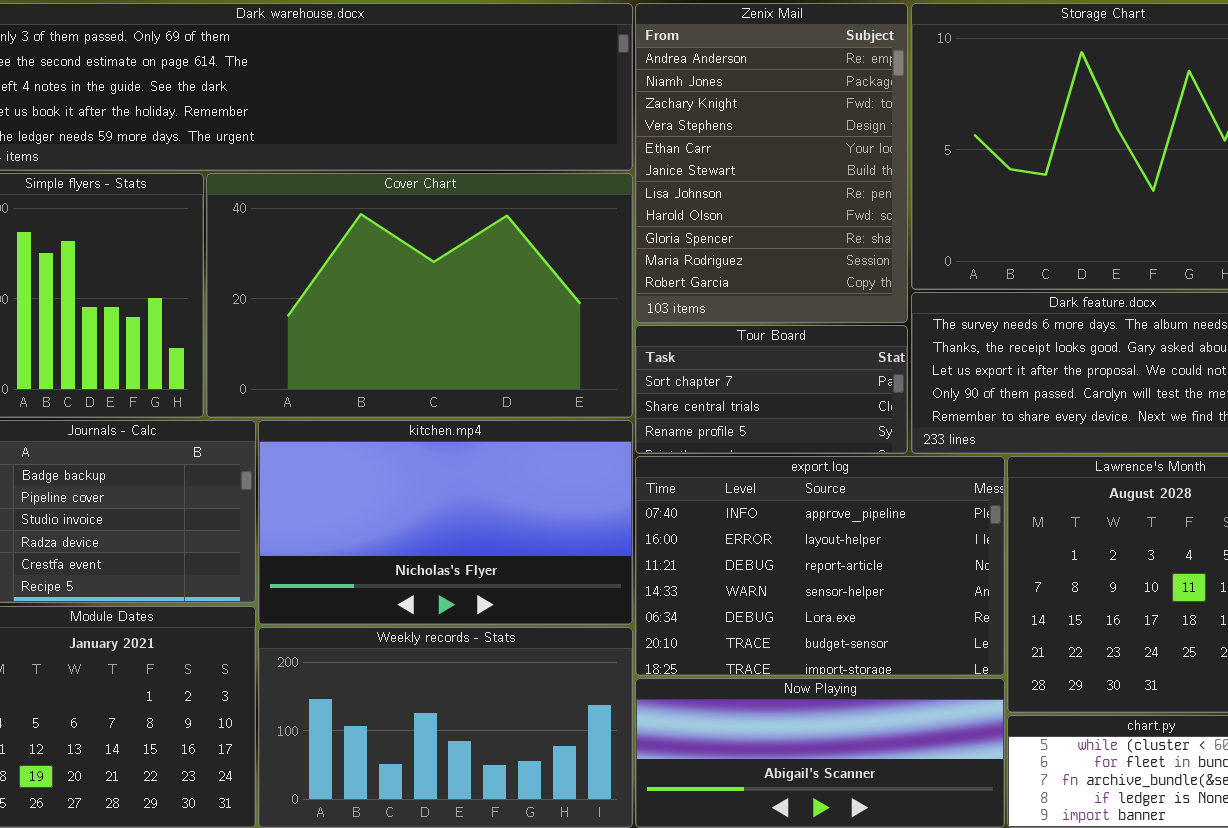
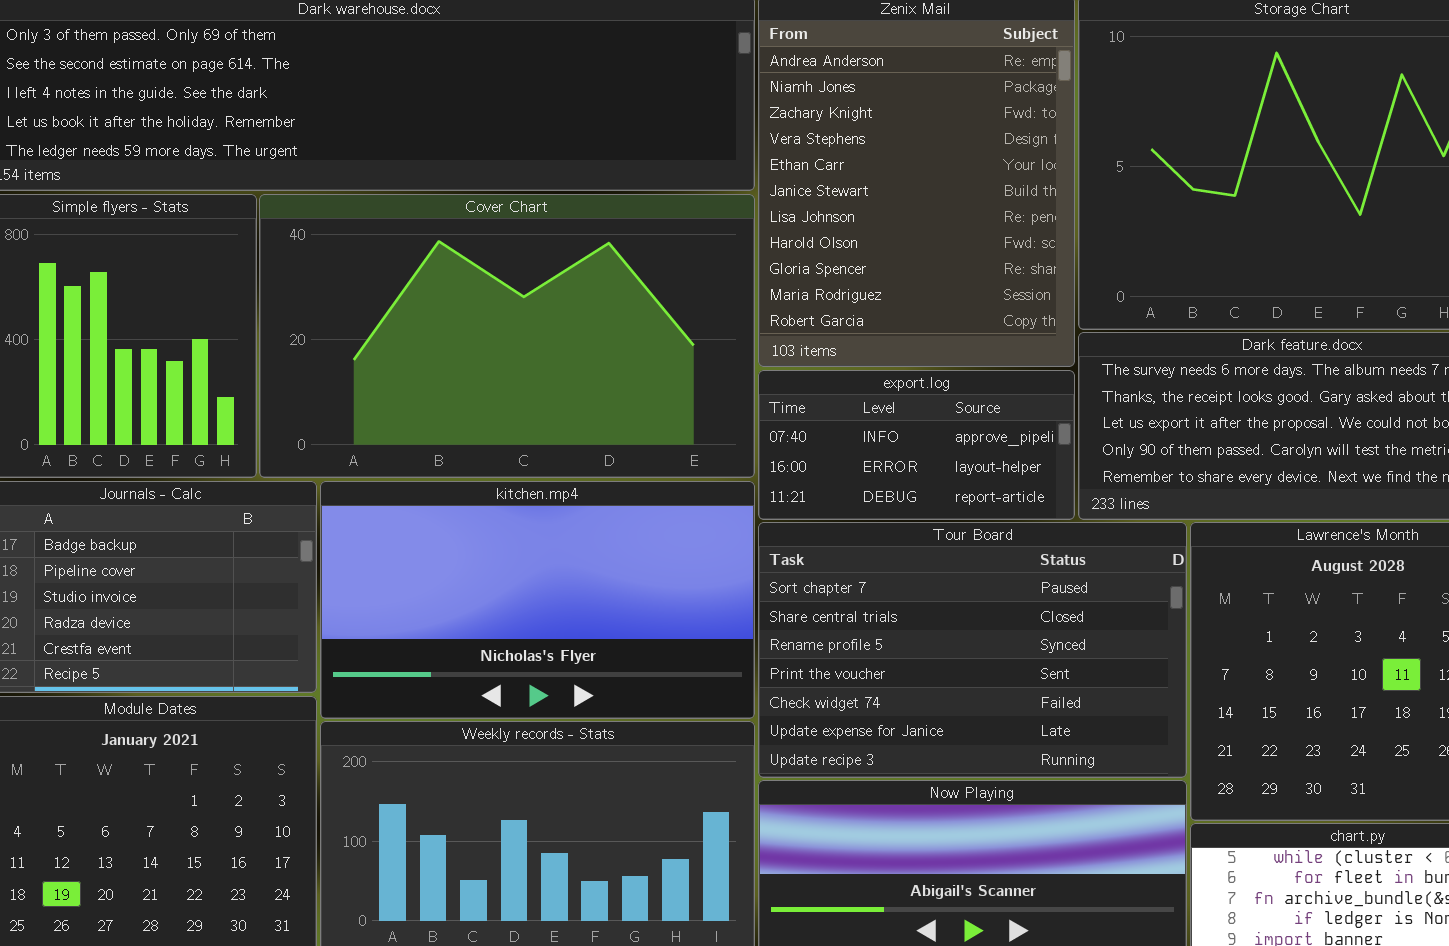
Tour Board: [635,325,908,454] -> [758,522,1187,778], moved, resized
export.log: [635,456,1005,676] -> [758,370,1075,520], moved, resized

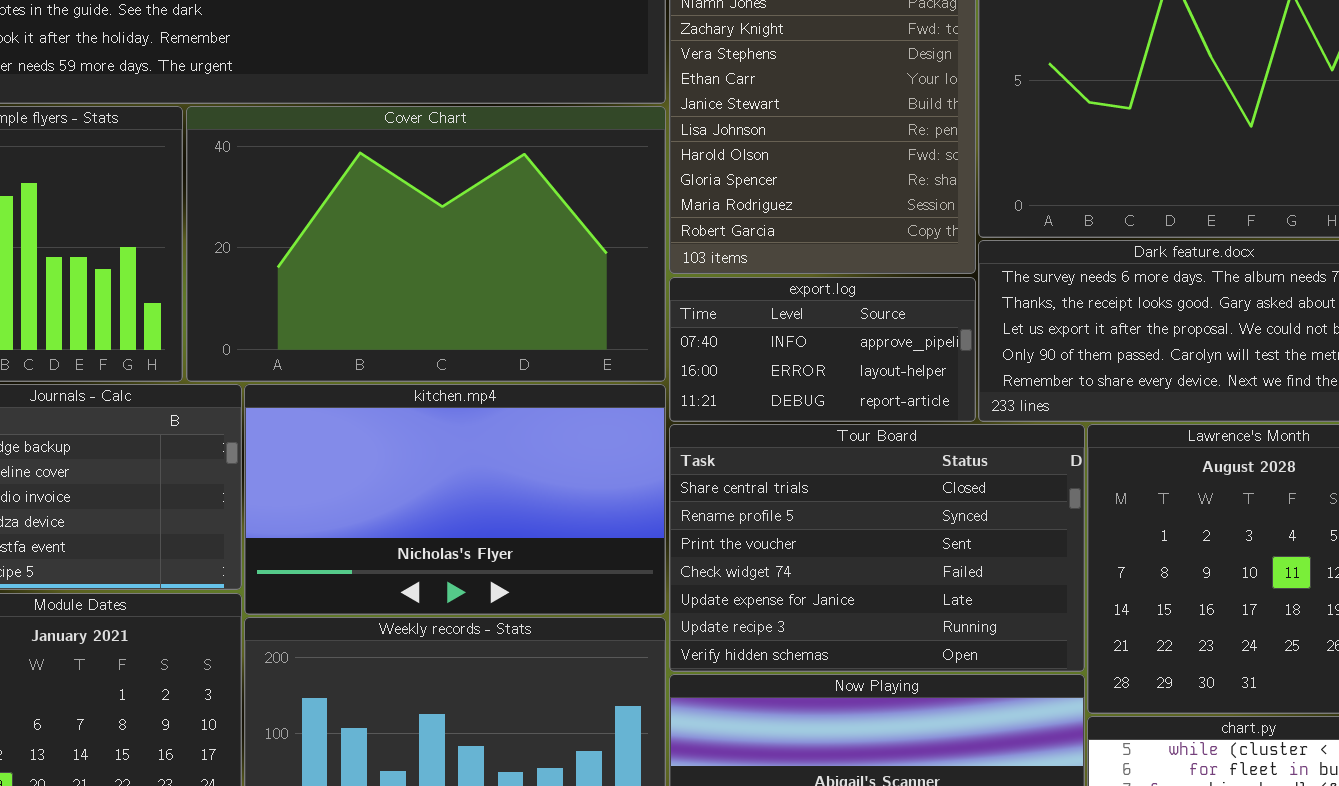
Tour Board: [758,522,1187,778] -> [669,424,1085,672], scrolled down 1 row

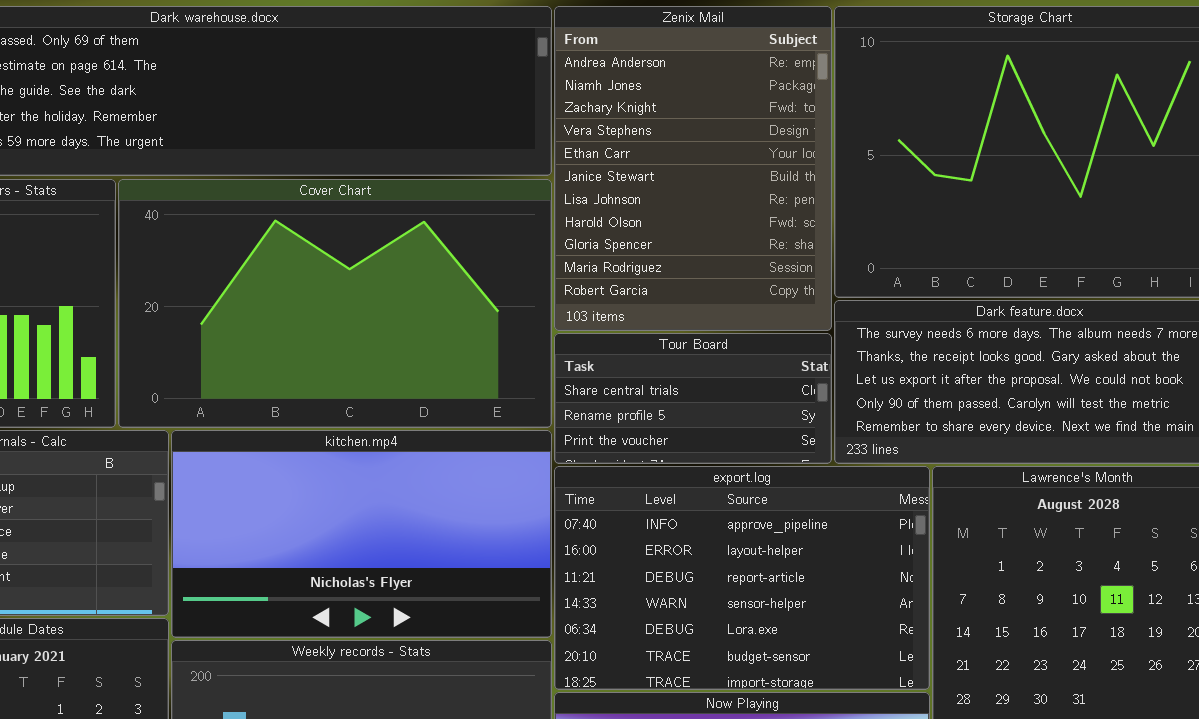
export.log: [669,277,976,422] -> [554,466,930,690], moved, resized
Tour Board: [669,424,1085,672] -> [554,333,832,464], moved, resized

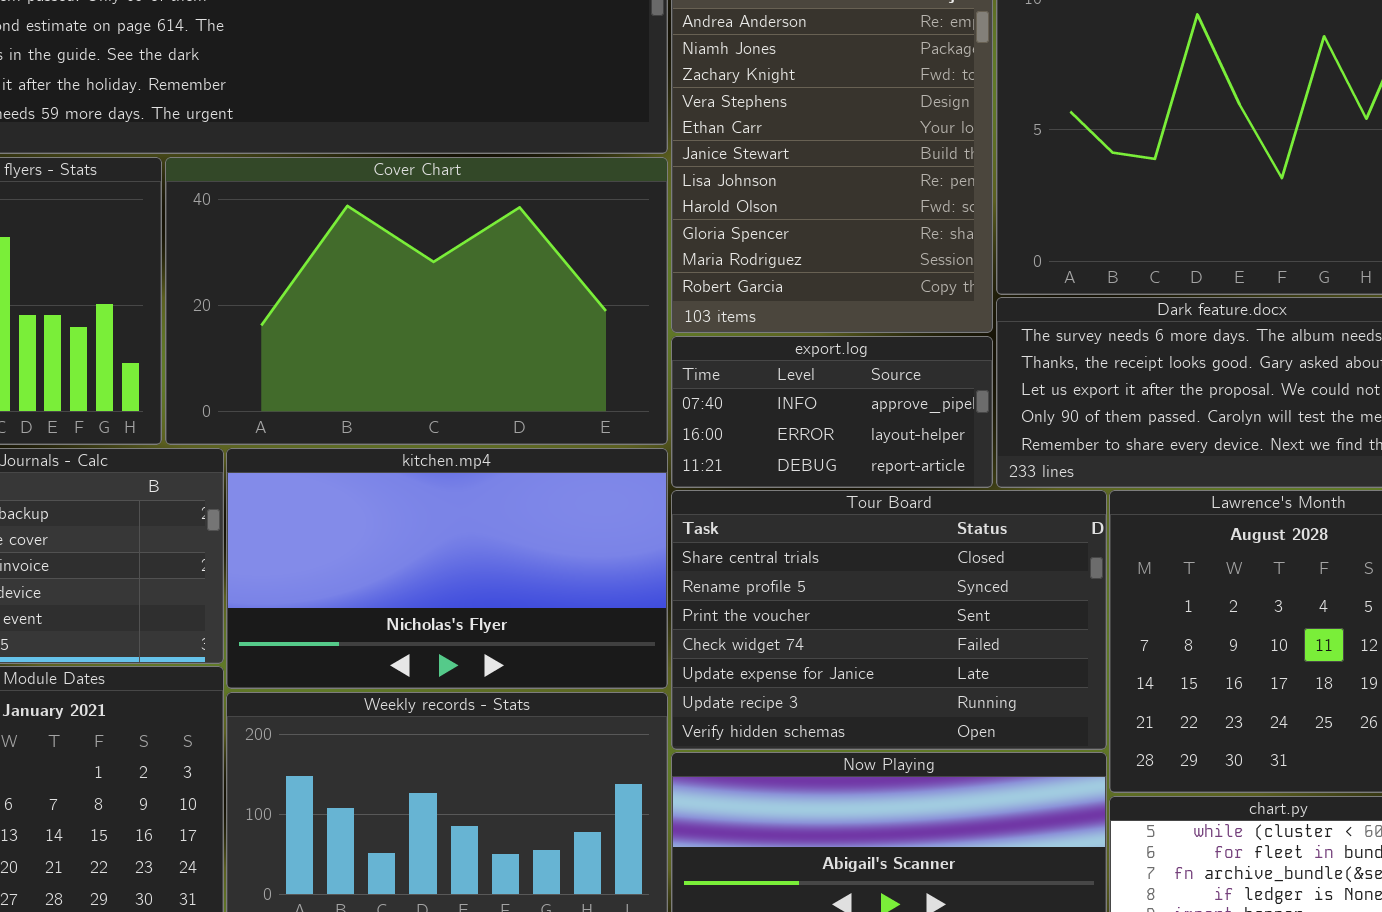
Tour Board: [554,333,832,464] -> [671,490,1107,750], moved, resized
export.log: [554,466,930,690] -> [671,336,993,488], moved, resized

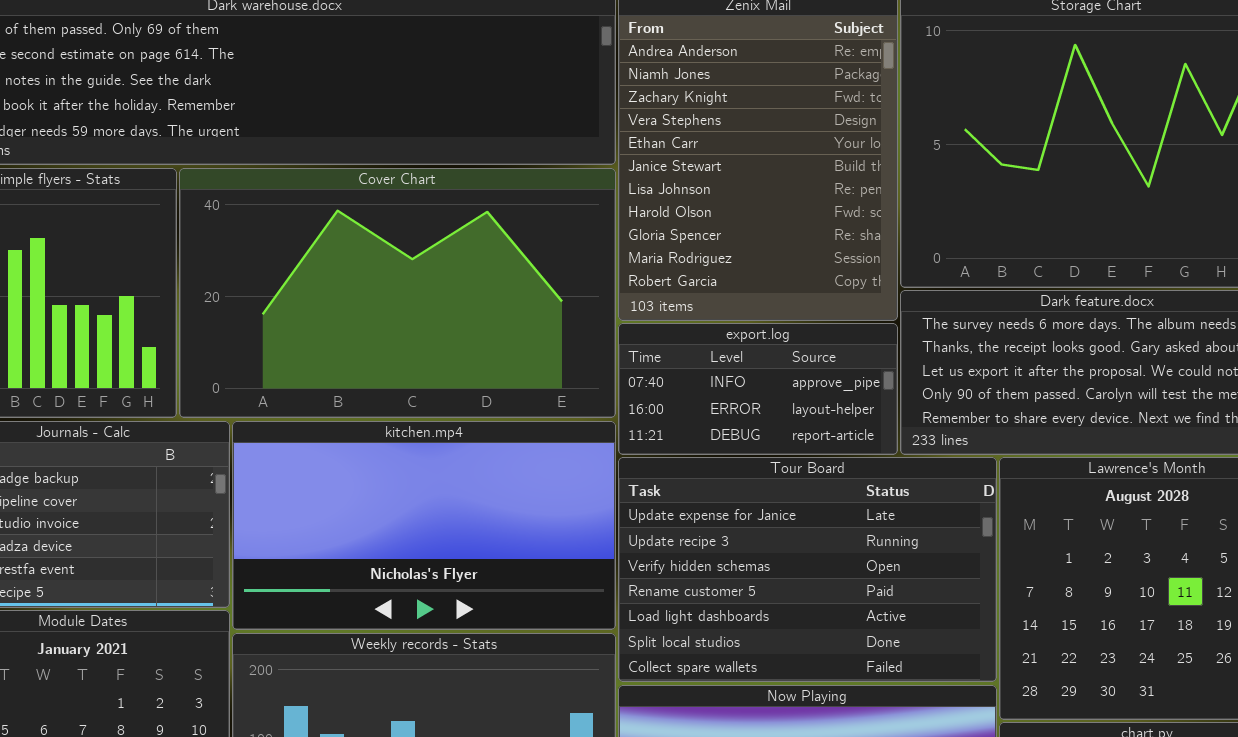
Tour Board: [671,490,1107,750] -> [618,457,997,682], scrolled down 4 rows

